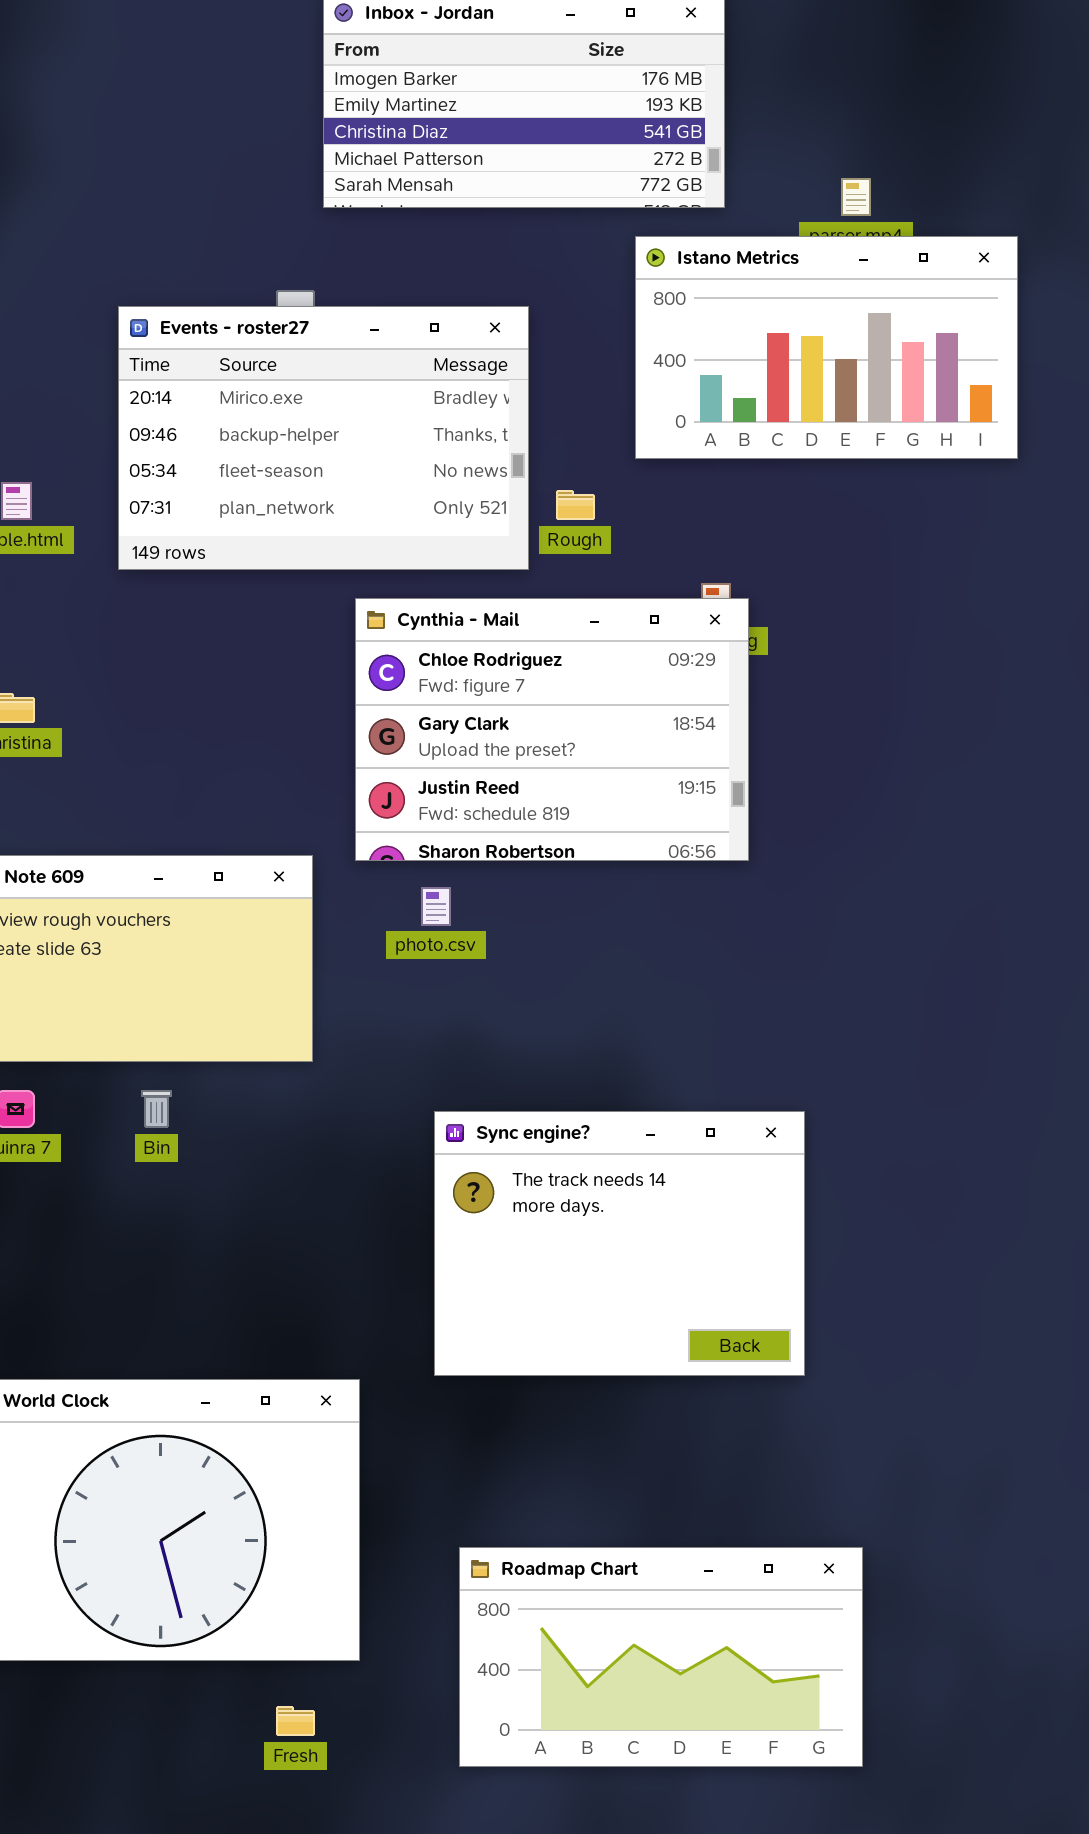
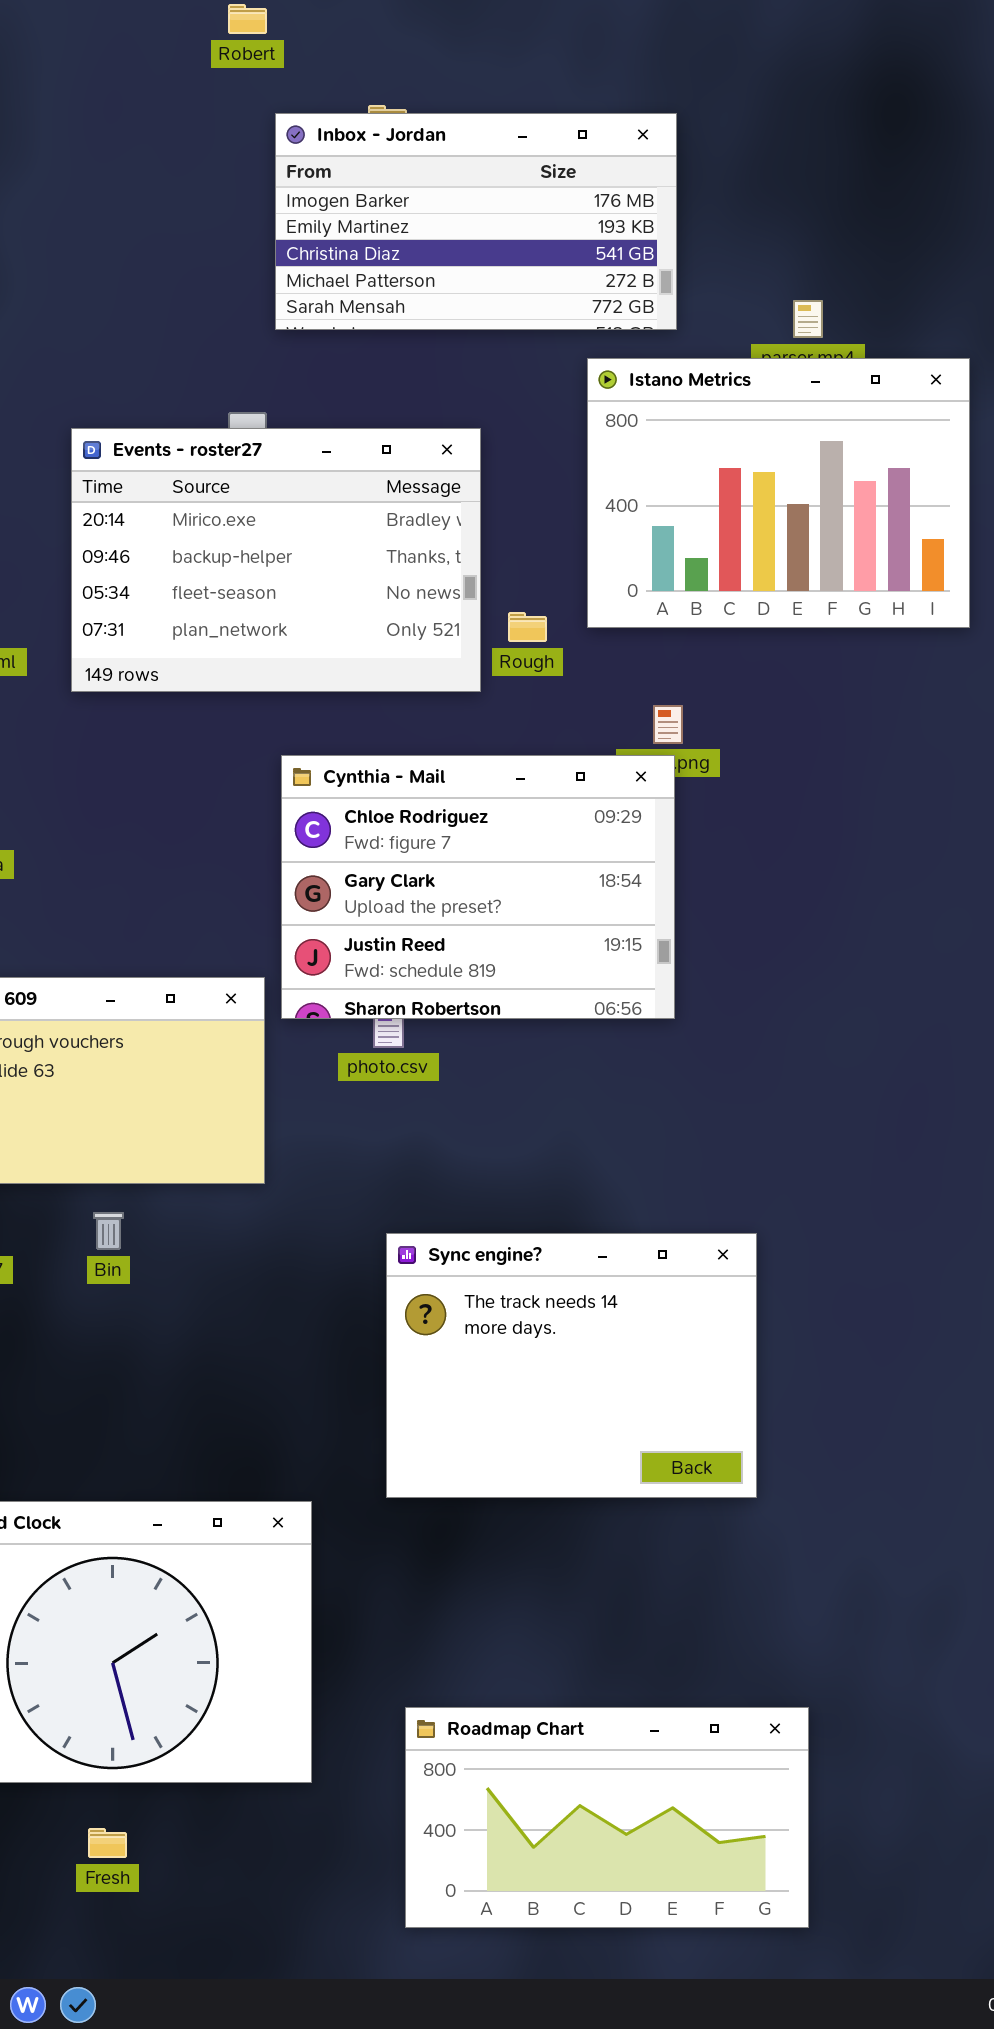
Istano Metrics: [635,236,1018,459] -> [587,358,970,628], resized
Cynthia - Mail: [355,598,749,861] -> [281,755,675,1019], moved
Roadmap Chart: [459,1547,863,1767] -> [405,1707,809,1928], moved
Fresh: [276,1706,315,1736] -> [88,1828,127,1858], moved

